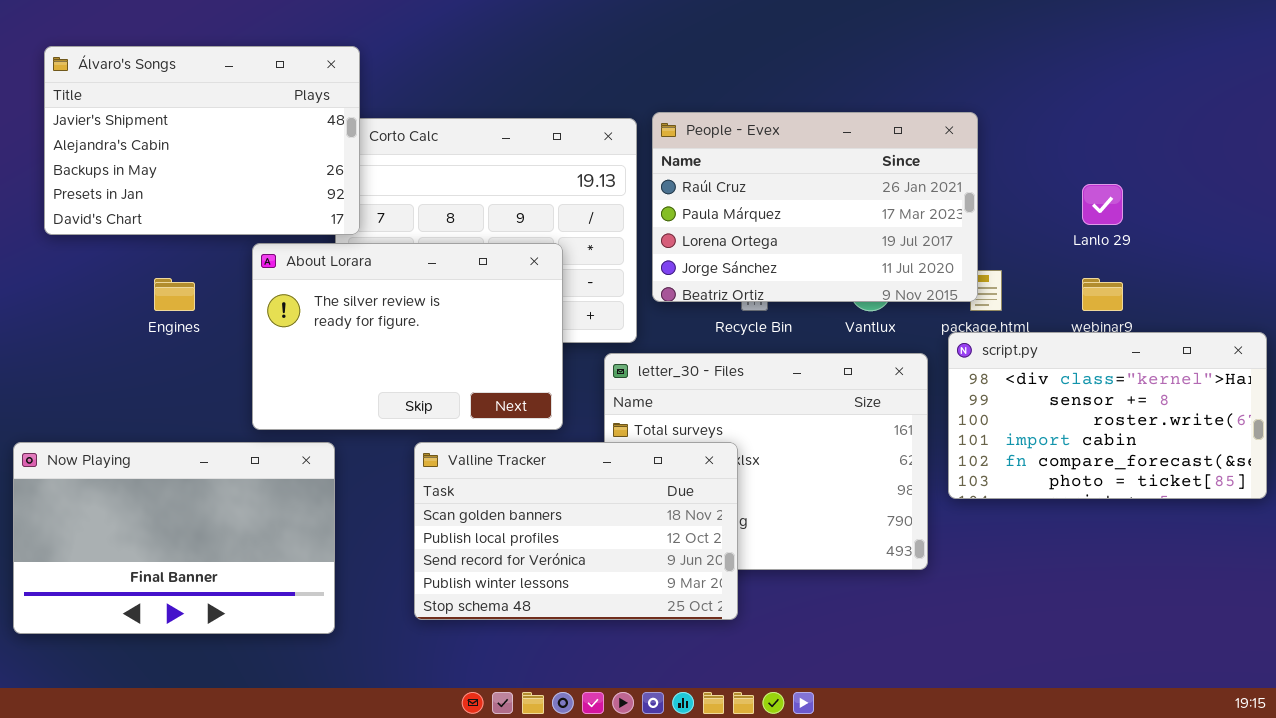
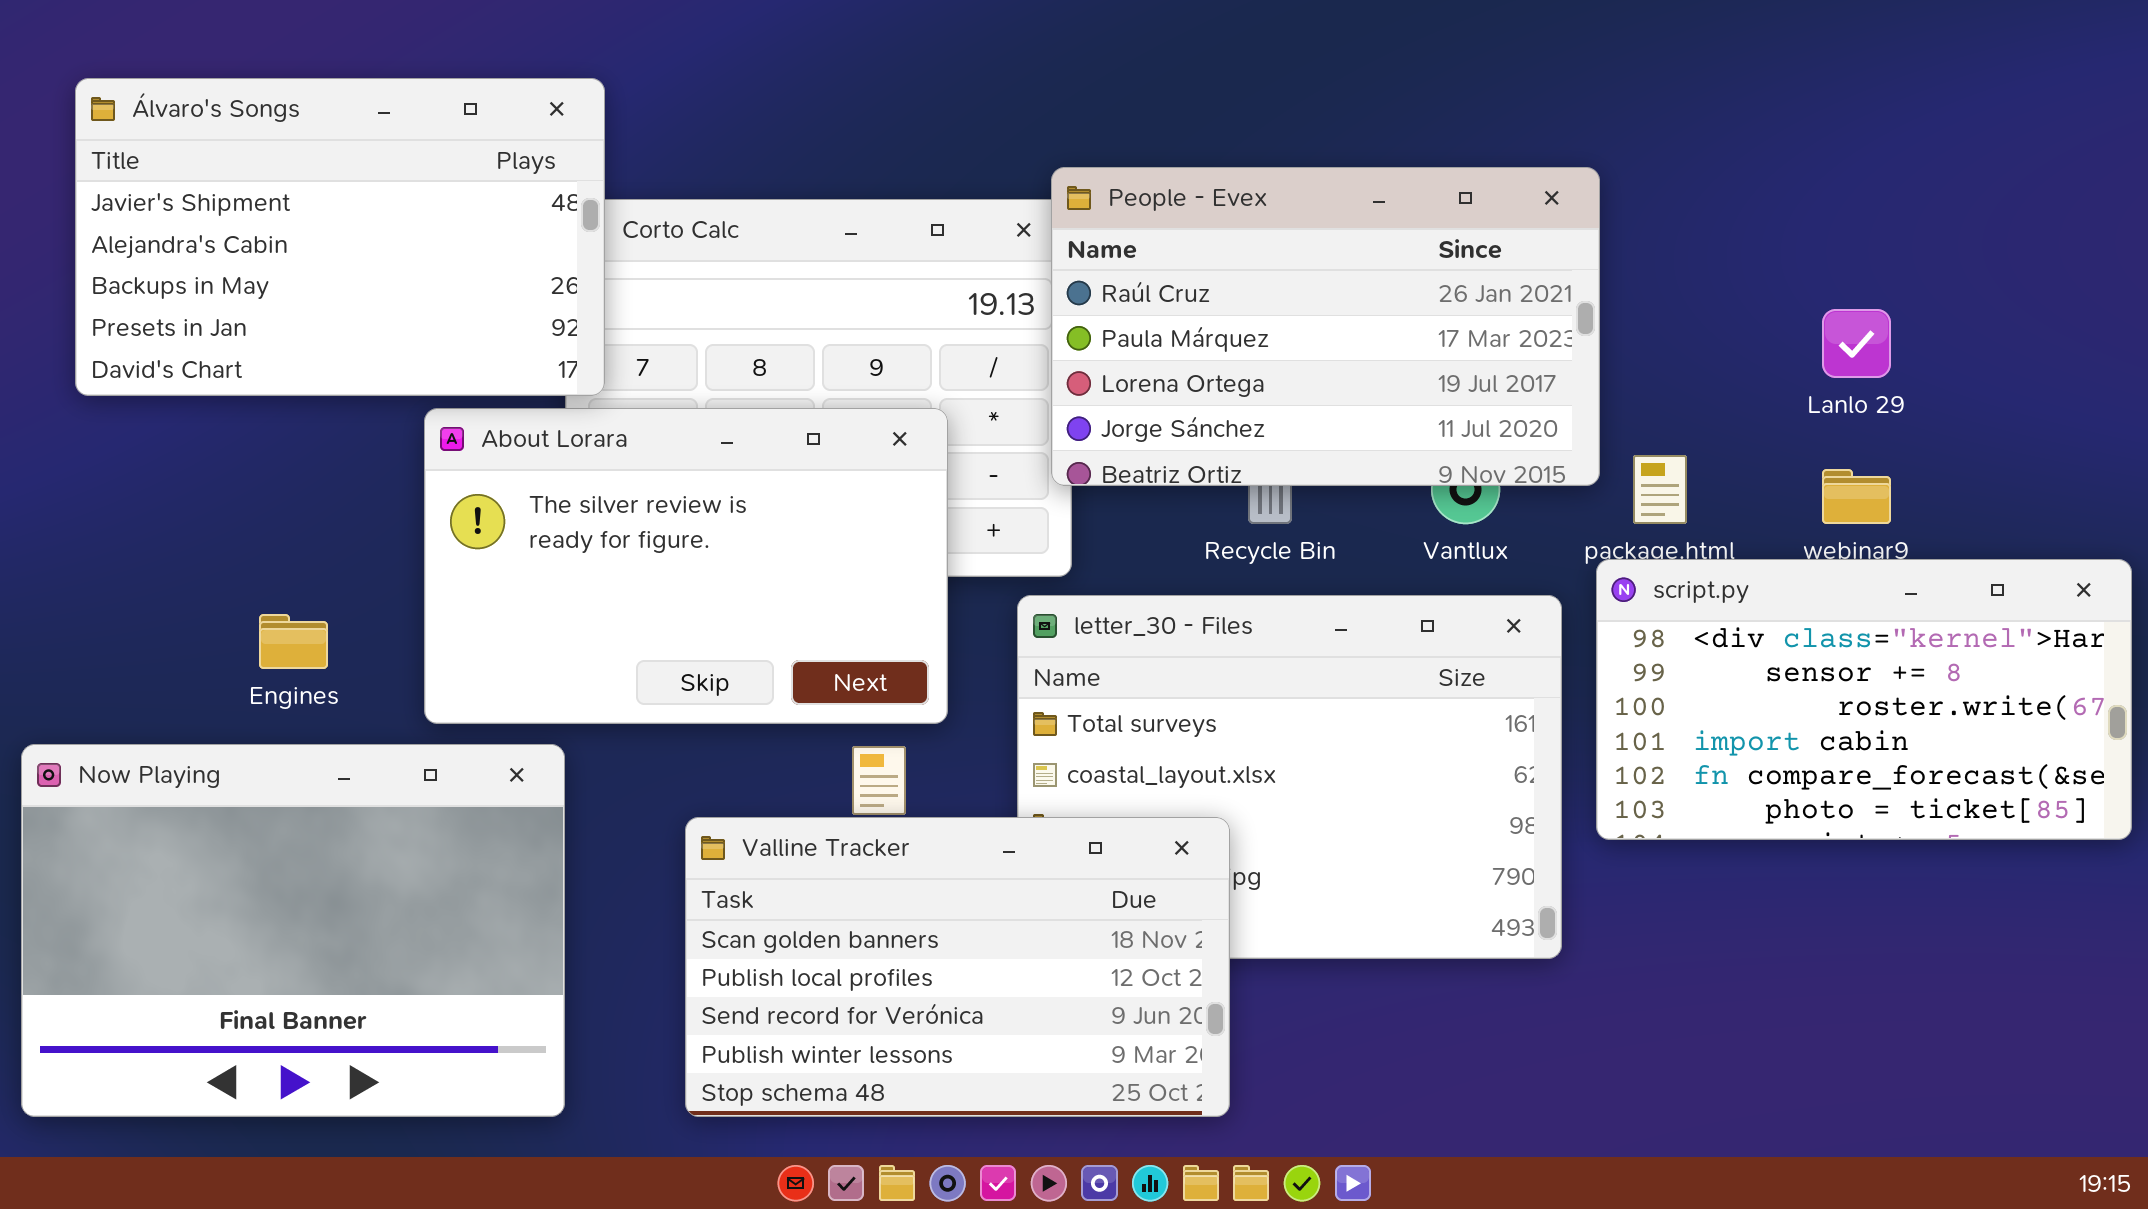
People - Evex: [652,112,978,302] -> [1051,167,1600,486], moved
Engines: [154,278,195,311] -> [259,614,328,669], moved
Now Playing: [13,442,335,634] -> [21,744,565,1117], resized
Valline Tracker: [414,442,738,620] -> [685,817,1230,1117], moved

